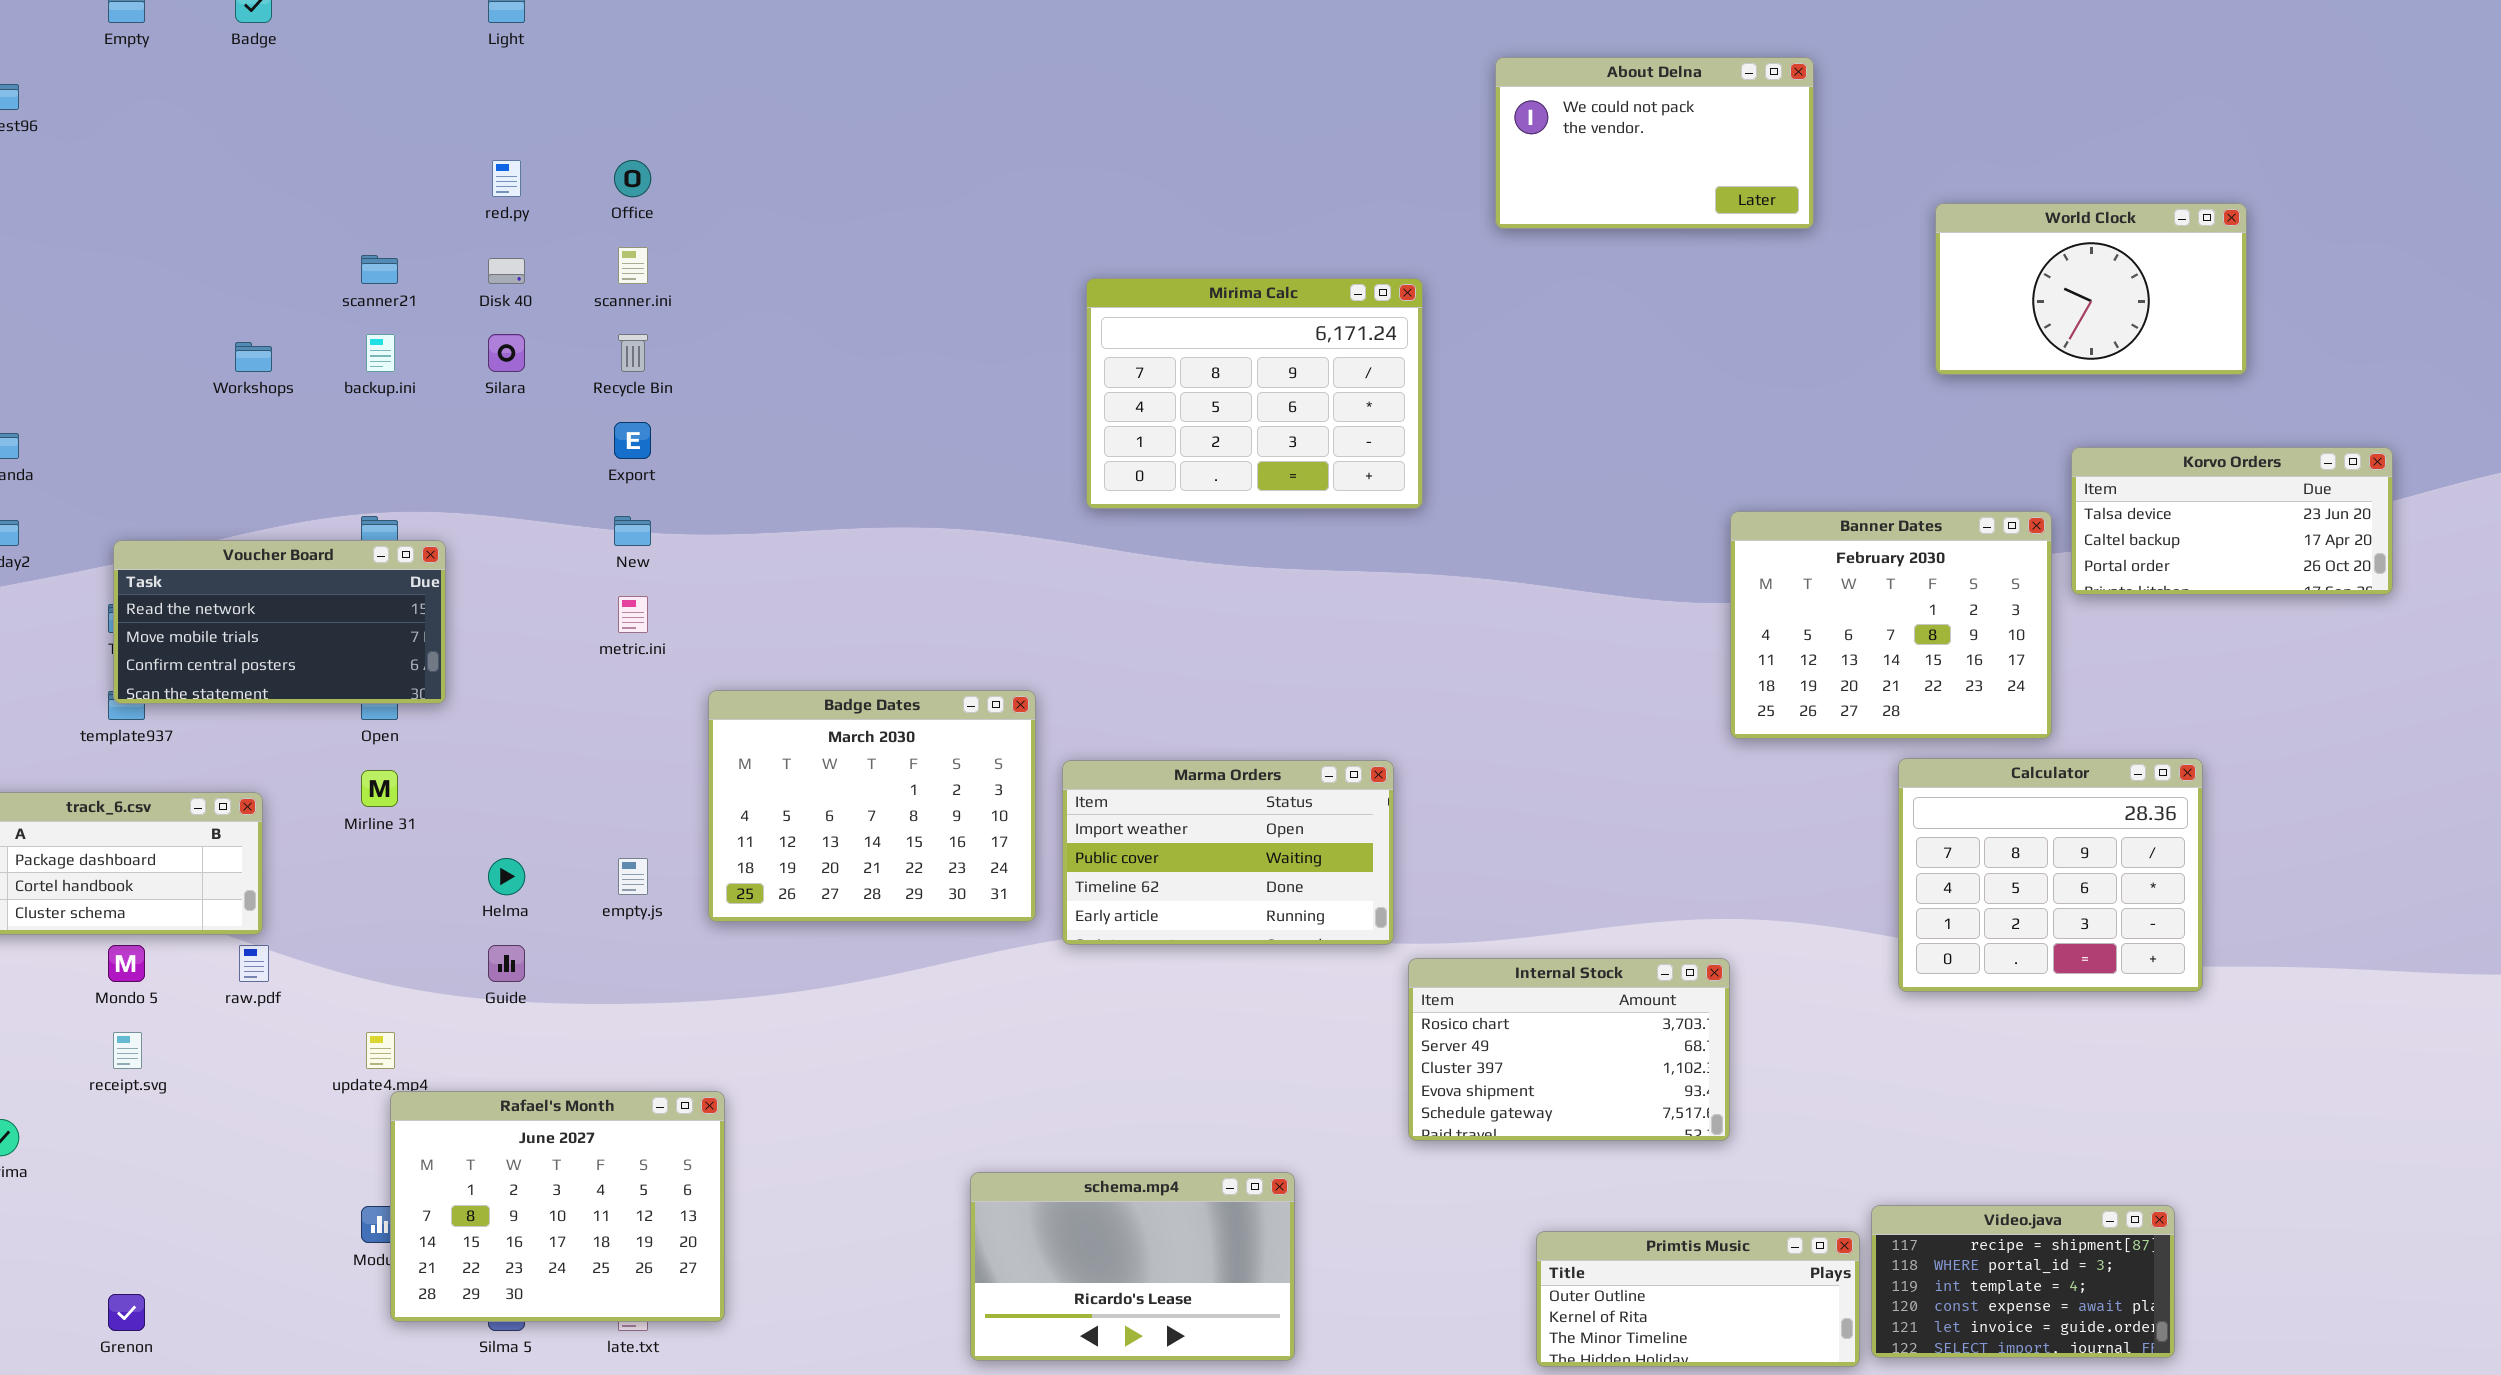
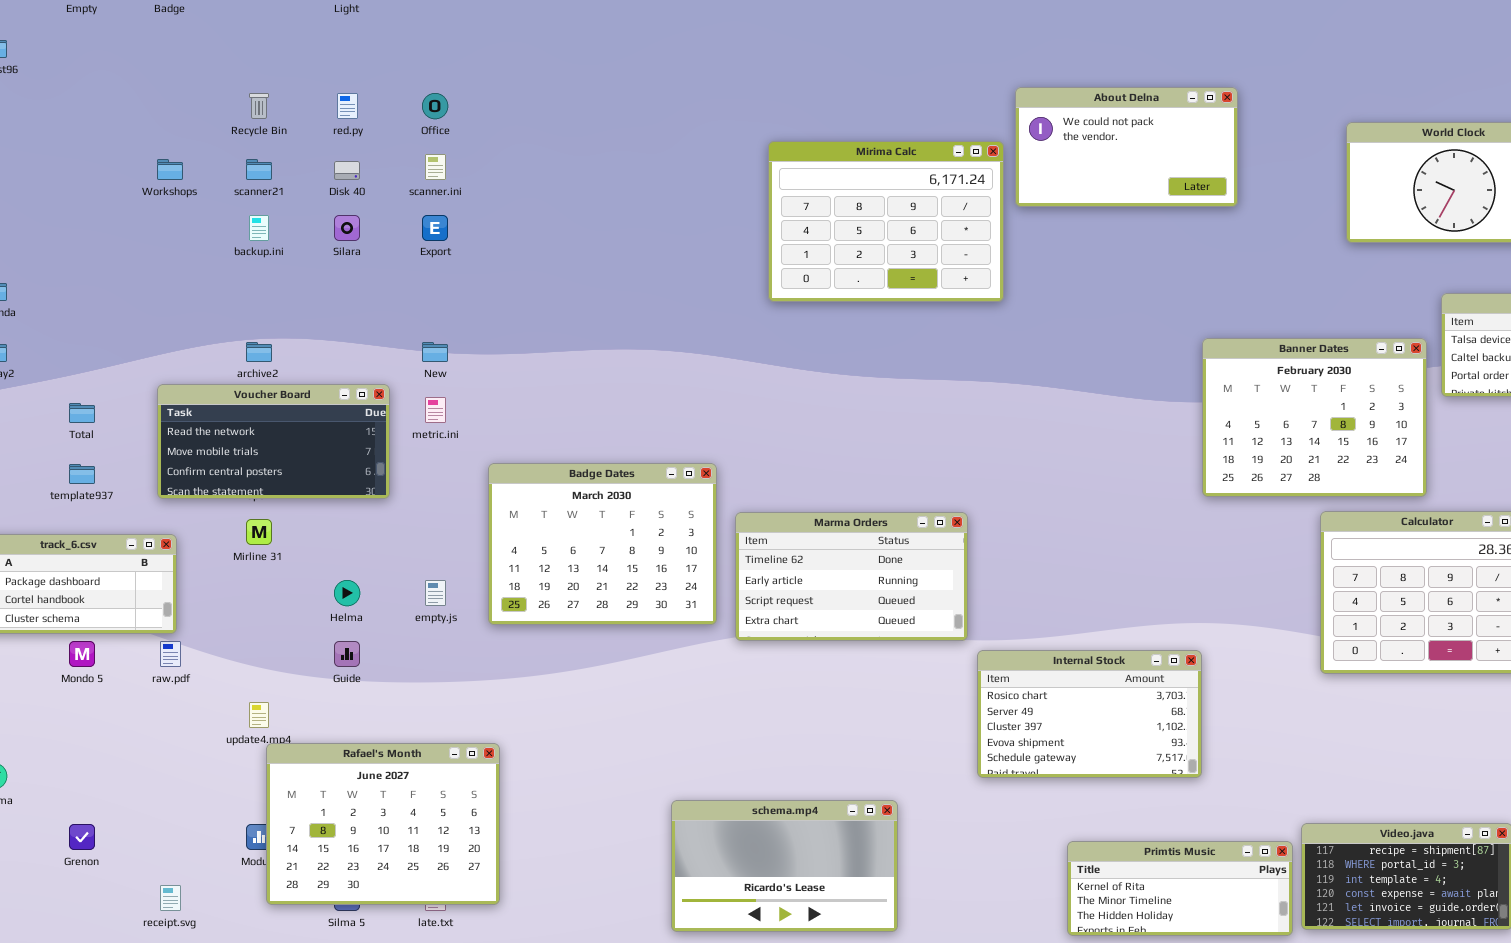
About Delna: [1495,57,1814,229] -> [1015,87,1238,207], moved
Mirima Calc: [1086,278,1423,509] -> [768,141,1004,302], moved
Recycle Bin: [618,334,648,372] -> [249,93,269,119], moved
Workshops: [235,342,272,372] -> [157,159,183,180], moved
Export: [614,422,651,459] -> [422,215,448,241], moved
Voucher Board: [113,540,446,704] -> [157,384,390,499], moved
Marma Orders: [1062,760,1394,945] -> [735,512,968,641], scrolled down 2 rows
receipt.svg: [113,1032,142,1069] -> [160,885,181,911], moved
Primtis Music: [1536,1231,1860,1367] -> [1067,841,1293,936], scrolled down 1 row
Grenon: [108,1294,145,1331] -> [69,824,95,850], moved

